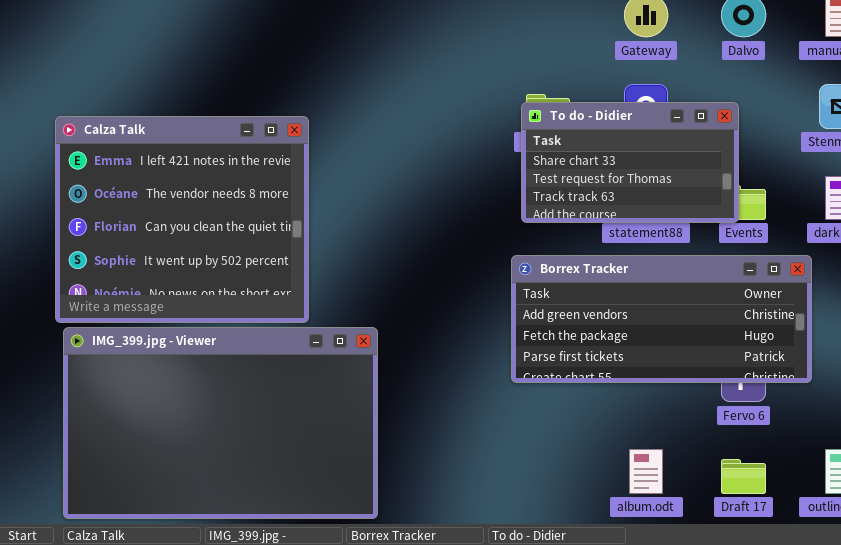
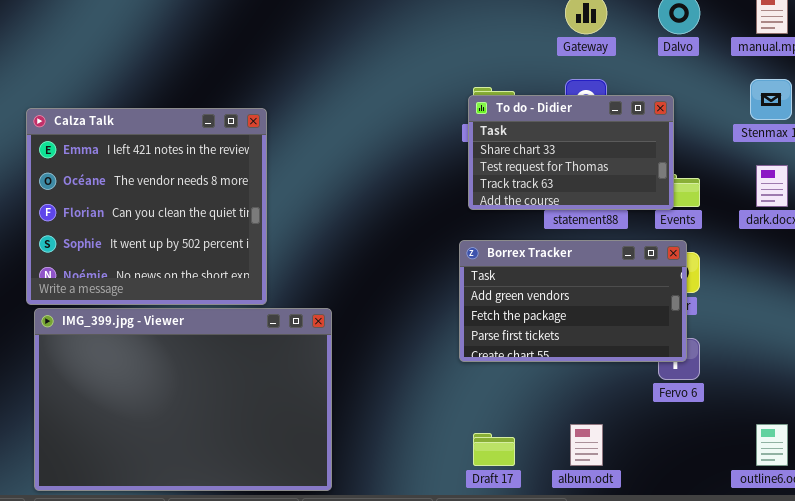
Borrex Tracker: [511,255,812,383] -> [459,240,687,362], resized
Draft 17: [721,459,766,494] -> [473,433,515,466], moved

